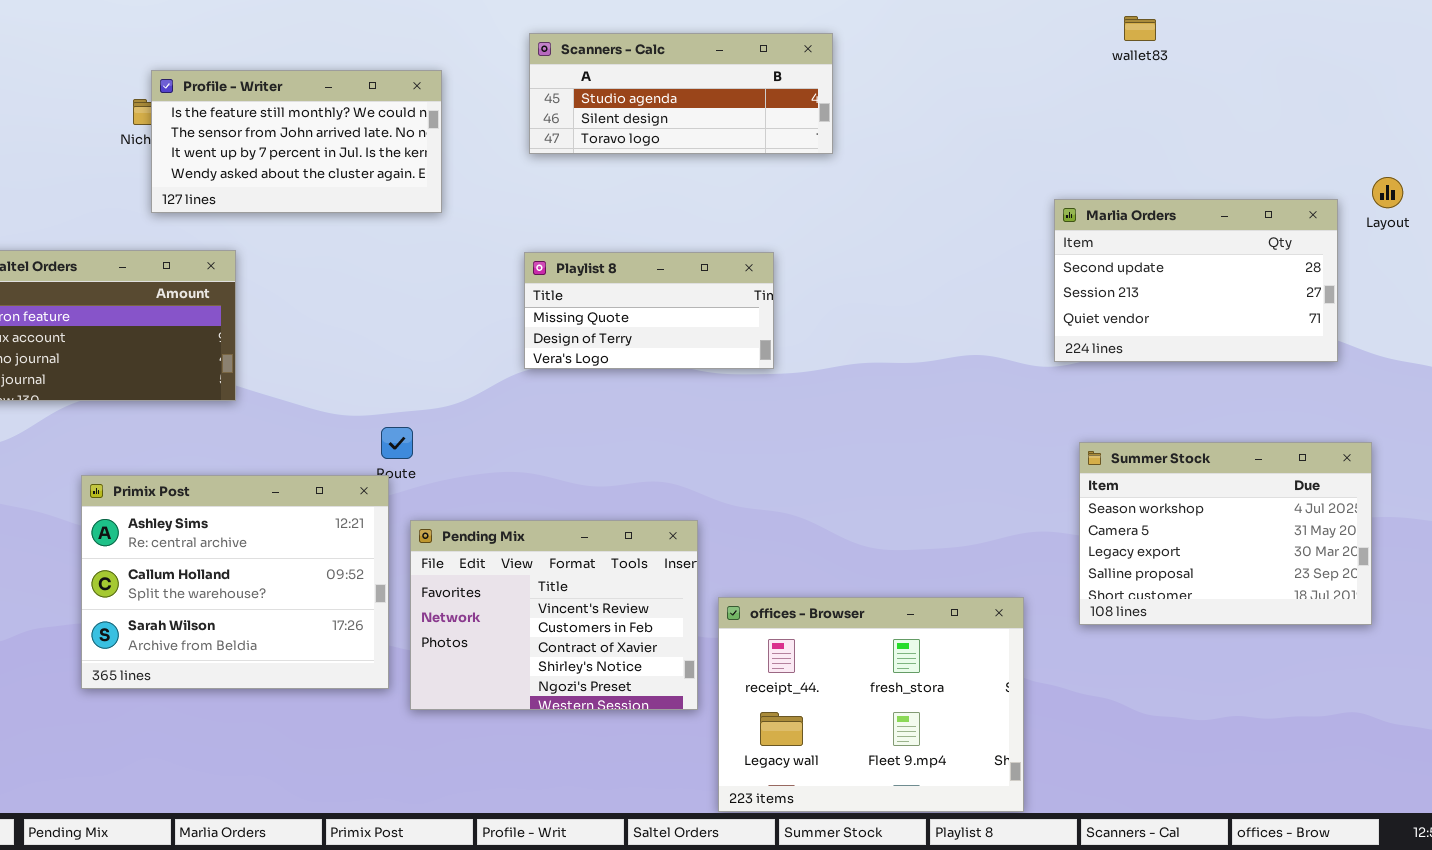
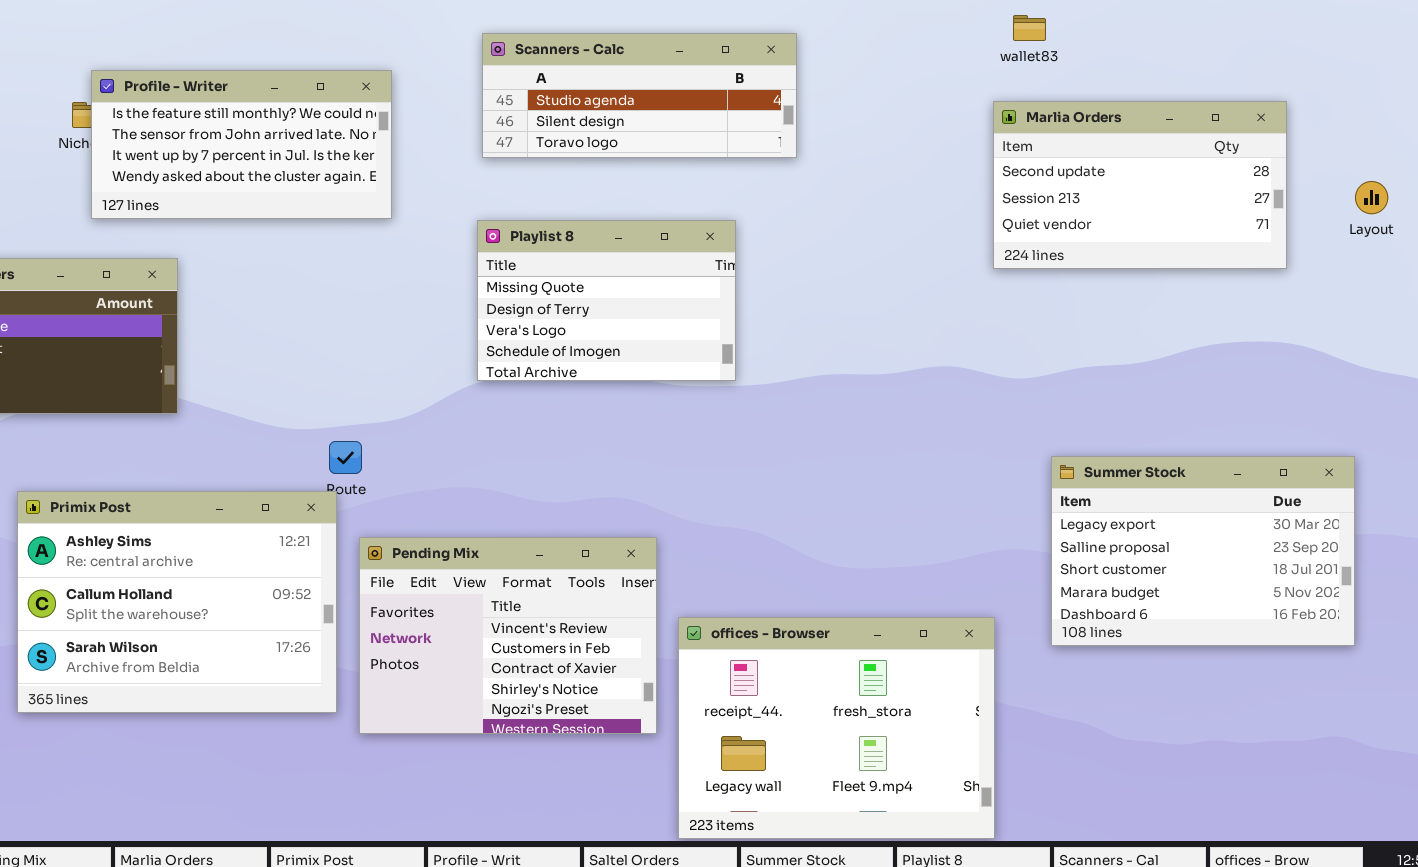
wallet83: [1124,16,1156,41] -> [1013,15,1046,41], moved
Marlia Orders: [1054,199,1338,362] -> [993,101,1287,269], moved
Playlist 8: [524,252,774,369] -> [477,220,736,381], resized
Summer Stock: [1079,442,1372,625] -> [1051,456,1355,646], scrolled down 2 rows

